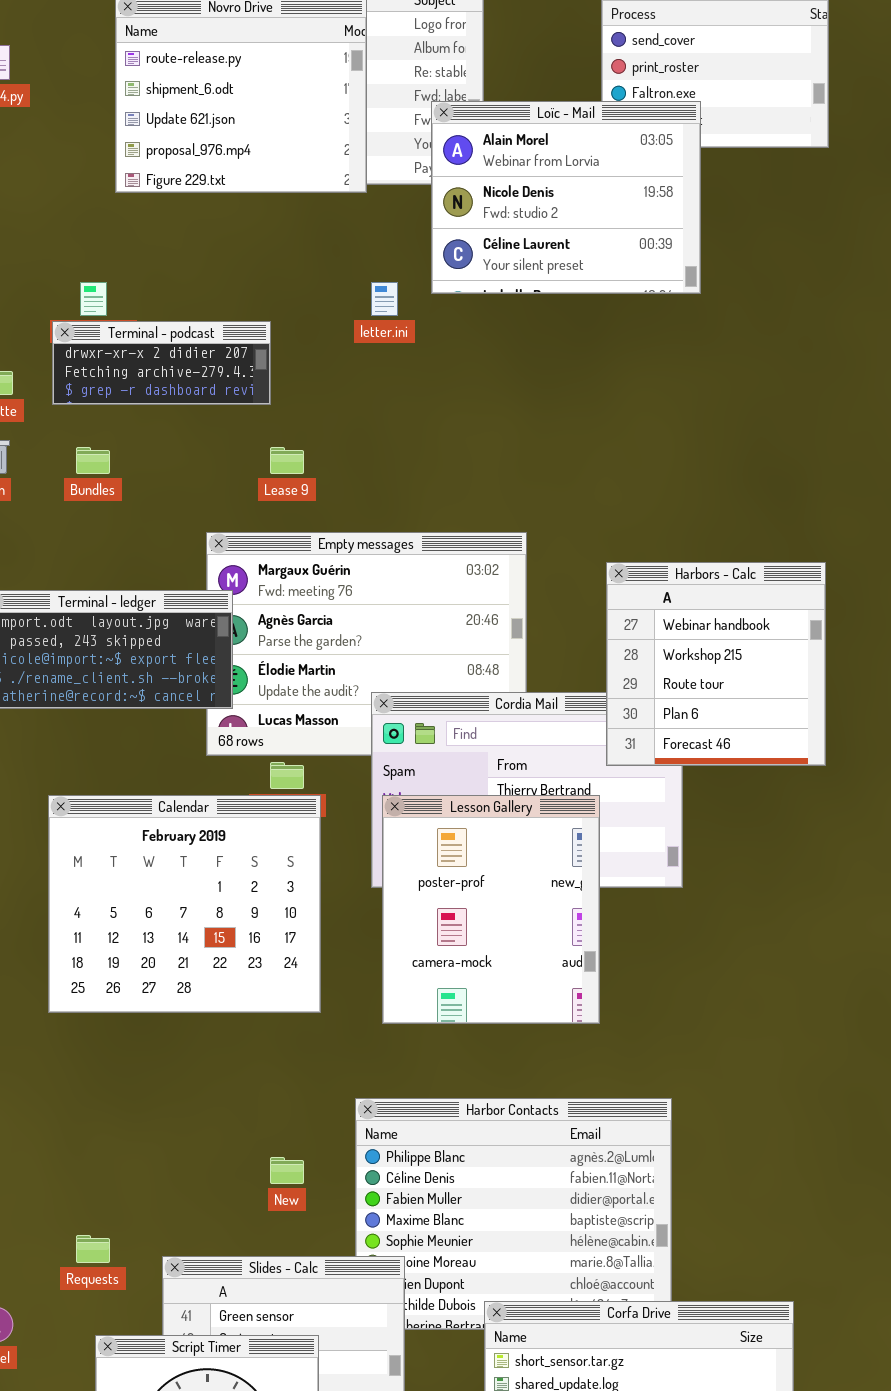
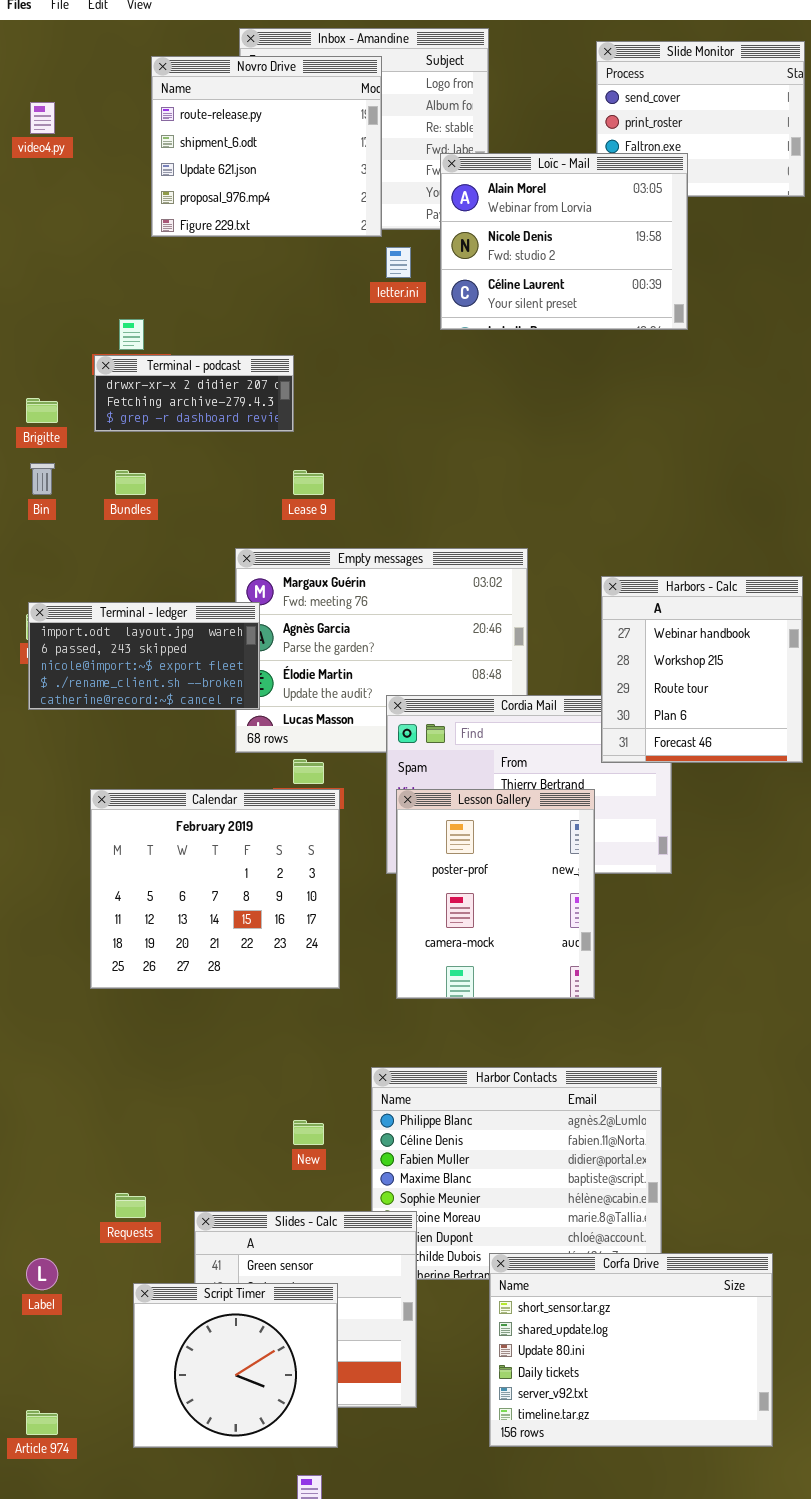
letter.ini: [371,282,398,316] -> [386,247,411,278], moved

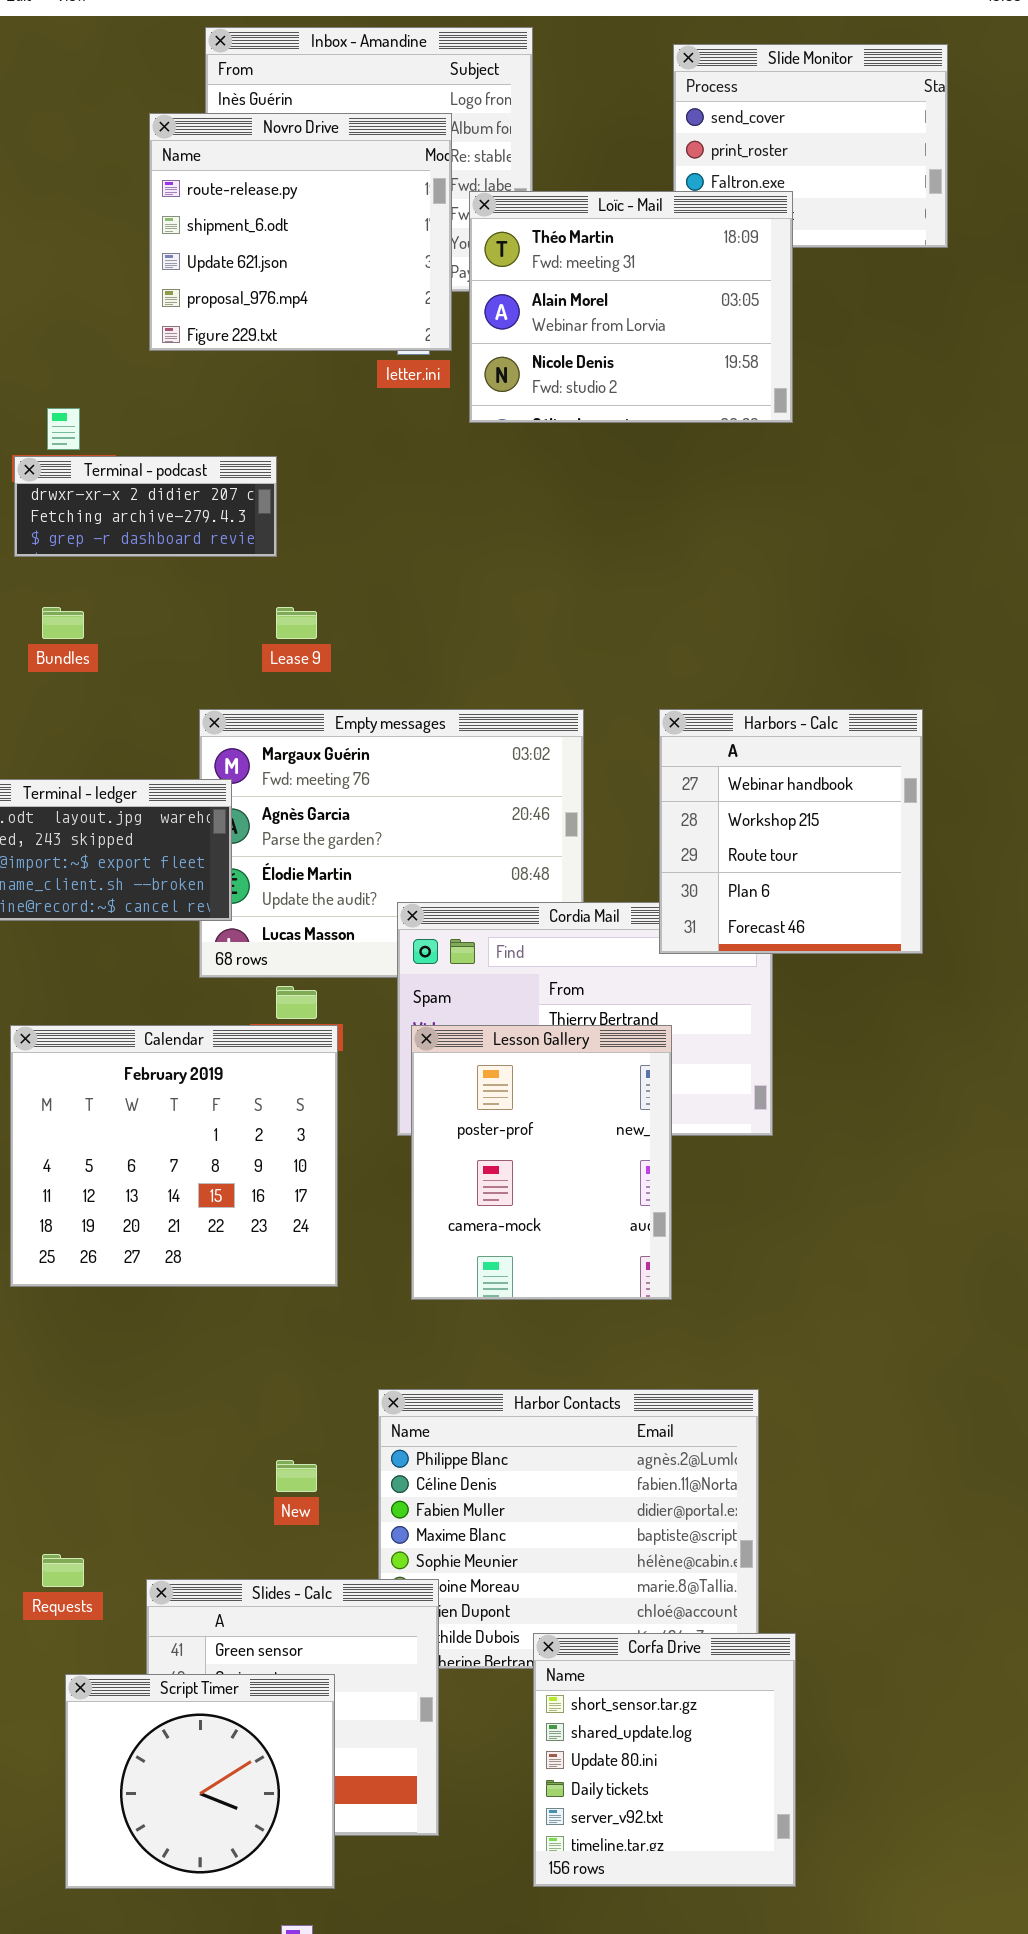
Novro Drive: [151,56,382,237] -> [149,113,452,351], moved
Loïc - Mail: [440,153,688,330] -> [469,191,793,423], scrolled up 1 row
Harbors - Calc: [601,576,803,763] -> [659,709,923,954], moved
Corfa Drive: [489,1253,773,1447] -> [533,1633,796,1887], resized

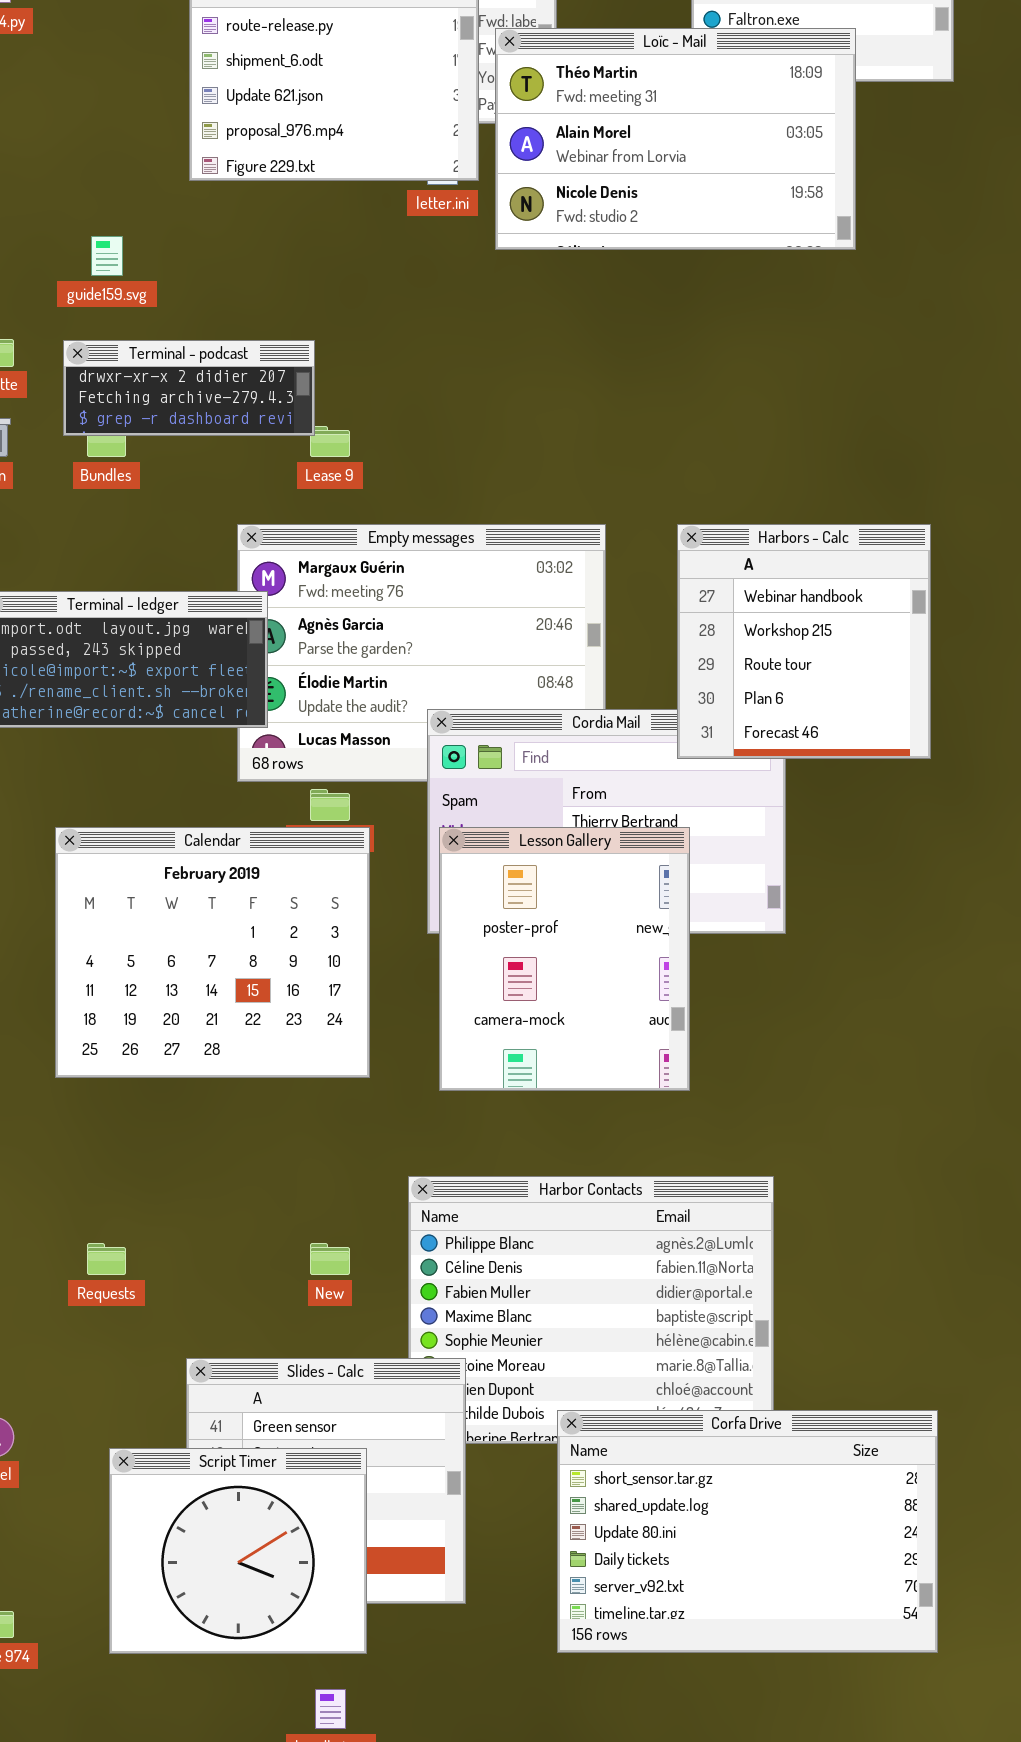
Loïc - Mail: [469,191,793,423] -> [495,28,856,250], resized
Terminal - podcast: [14,456,277,557] -> [63,340,315,436], moved
Requests: [42,1554,84,1587] -> [87,1243,126,1275], moved
Corfa Drive: [533,1633,796,1887] -> [557,1410,938,1653], resized

